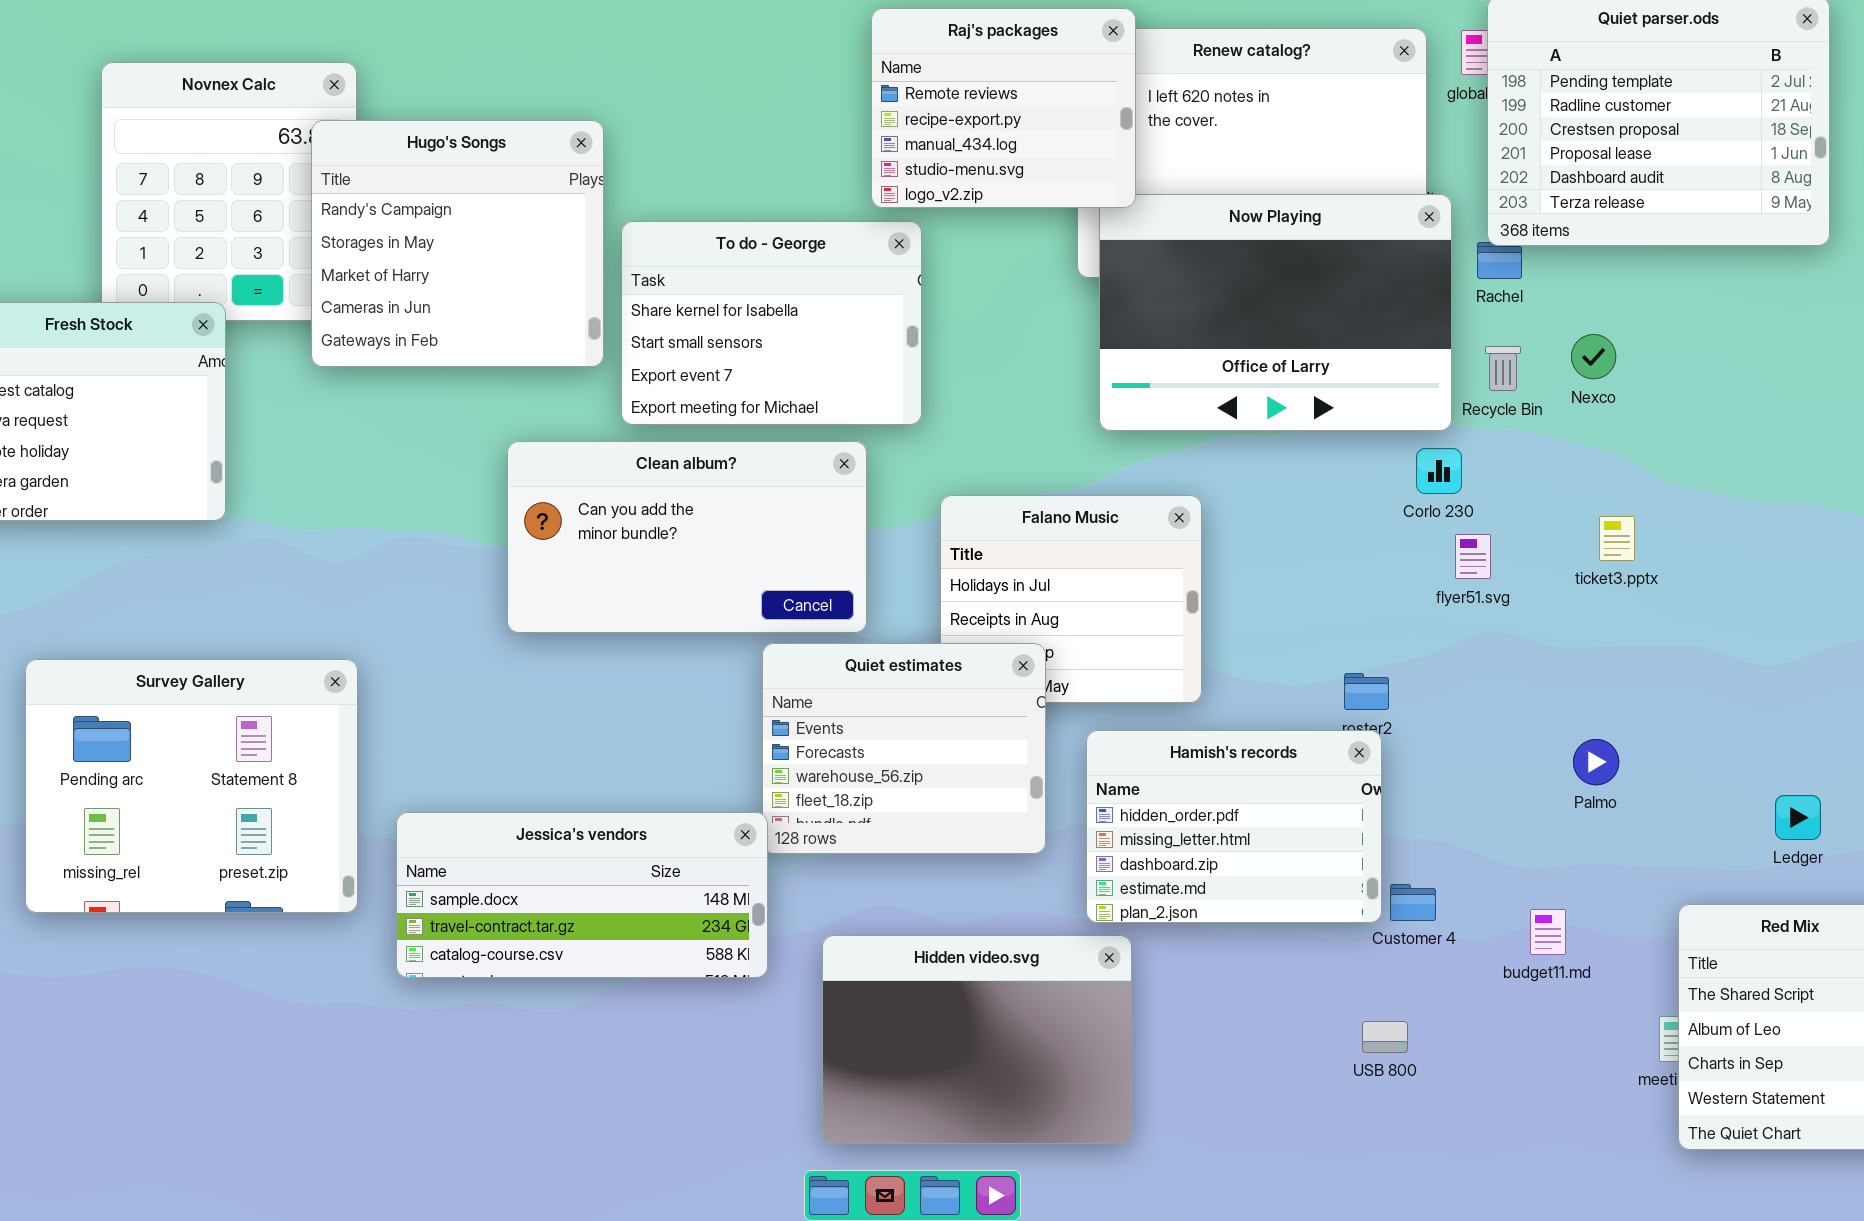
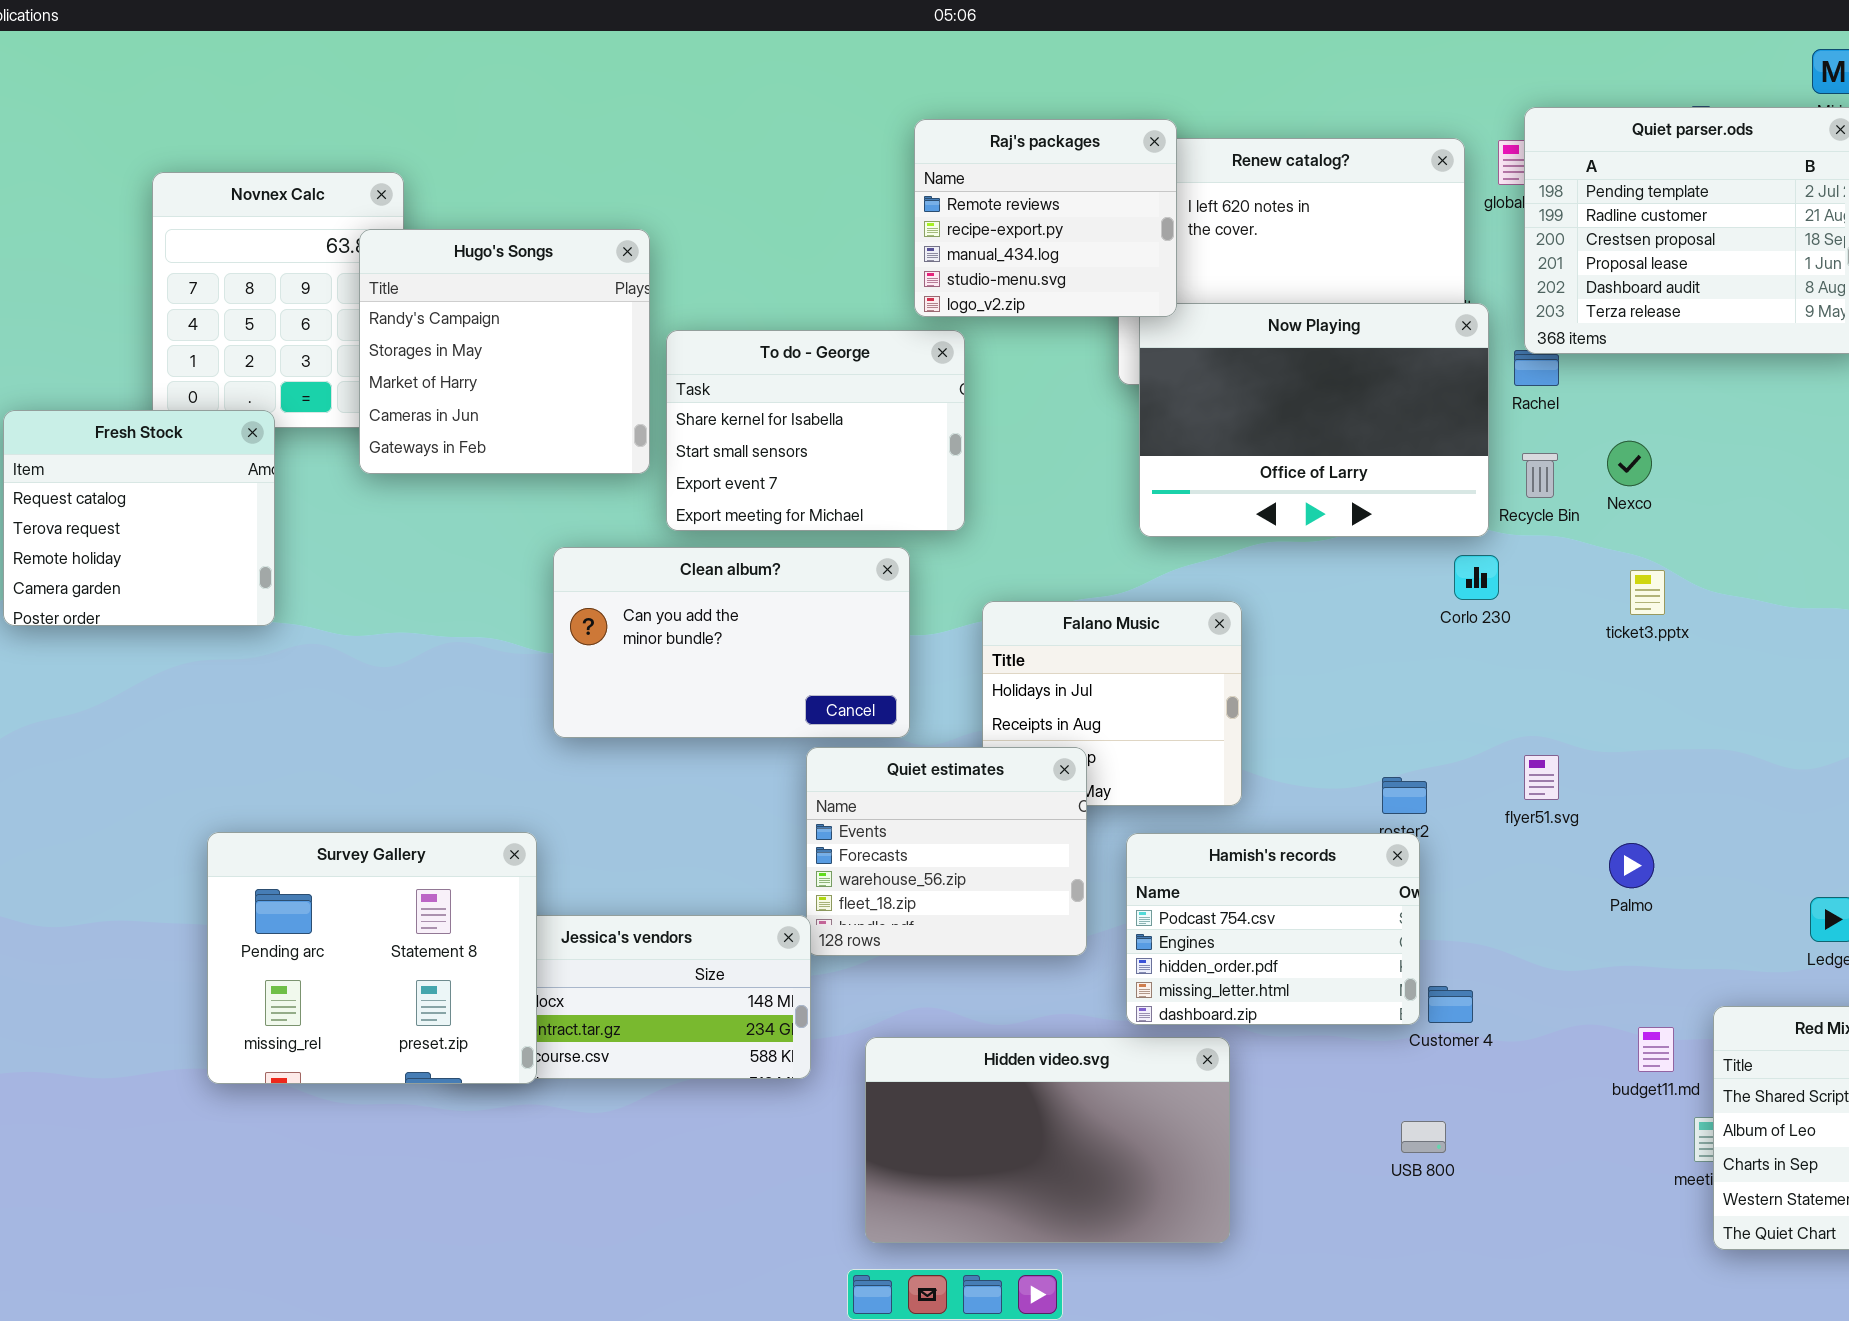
ticket3.pptx: [1599,516,1635,561] -> [1630,570,1665,615], moved
flyer51.svg: [1455,534,1491,579] -> [1524,755,1559,800], moved
Survey Gallery: [25,659,358,913] -> [207,832,537,1084], moved
Hamish's records: [1086,730,1382,923] -> [1126,833,1420,1025], scrolled up 2 rows
budget11.md: [1530,909,1566,955] -> [1638,1027,1674,1072], moved
Hidden video.svg: [822,935,1132,1144] -> [865,1037,1230,1243], resized

